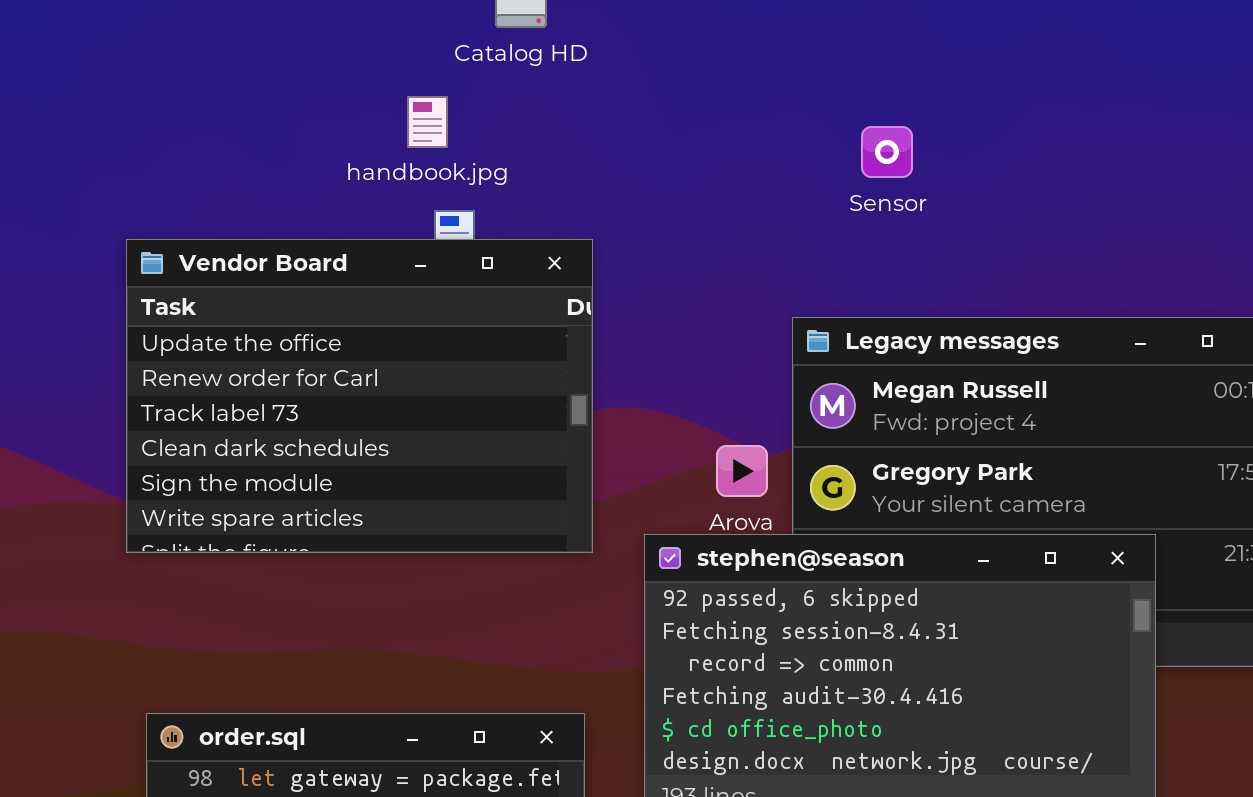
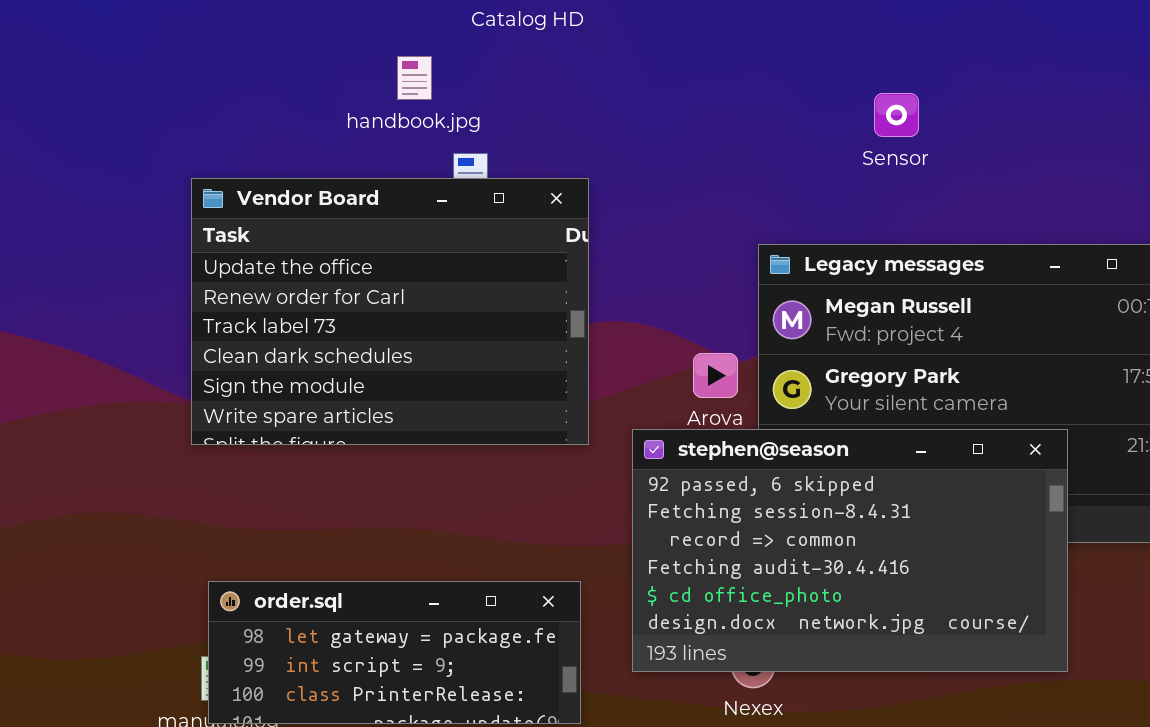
handbook.jpg: [407,96,448,148] -> [397,56,432,100], moved
Sensor: [861,126,913,178] -> [874,93,919,137], moved

